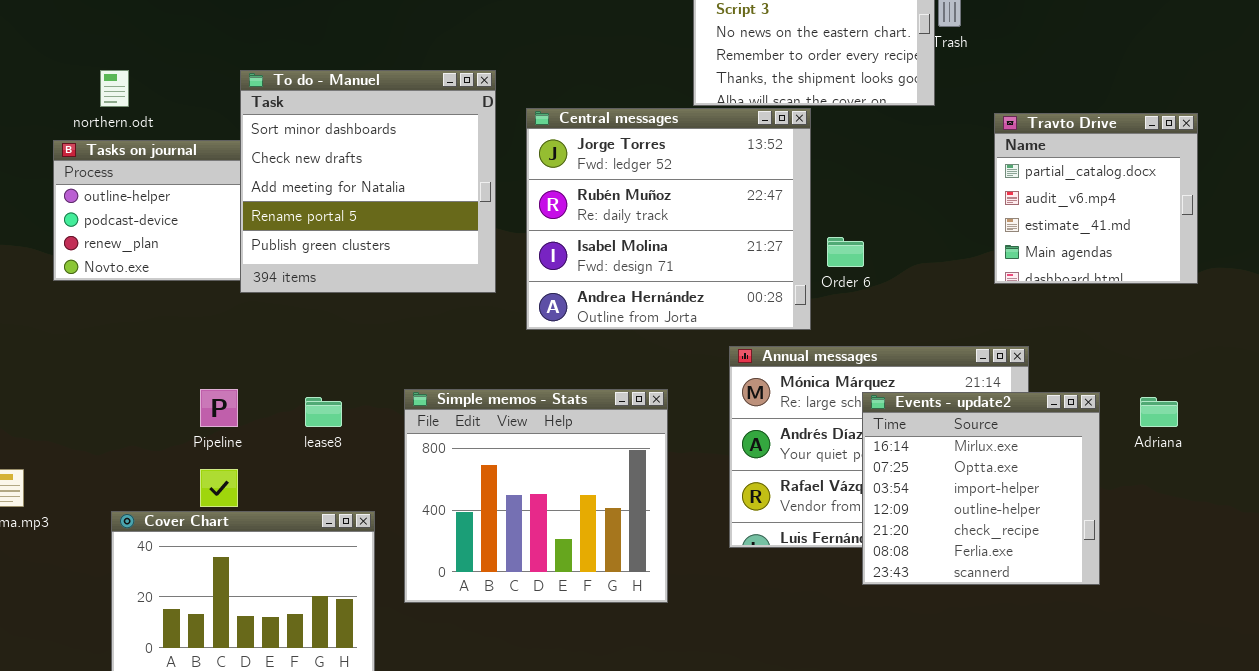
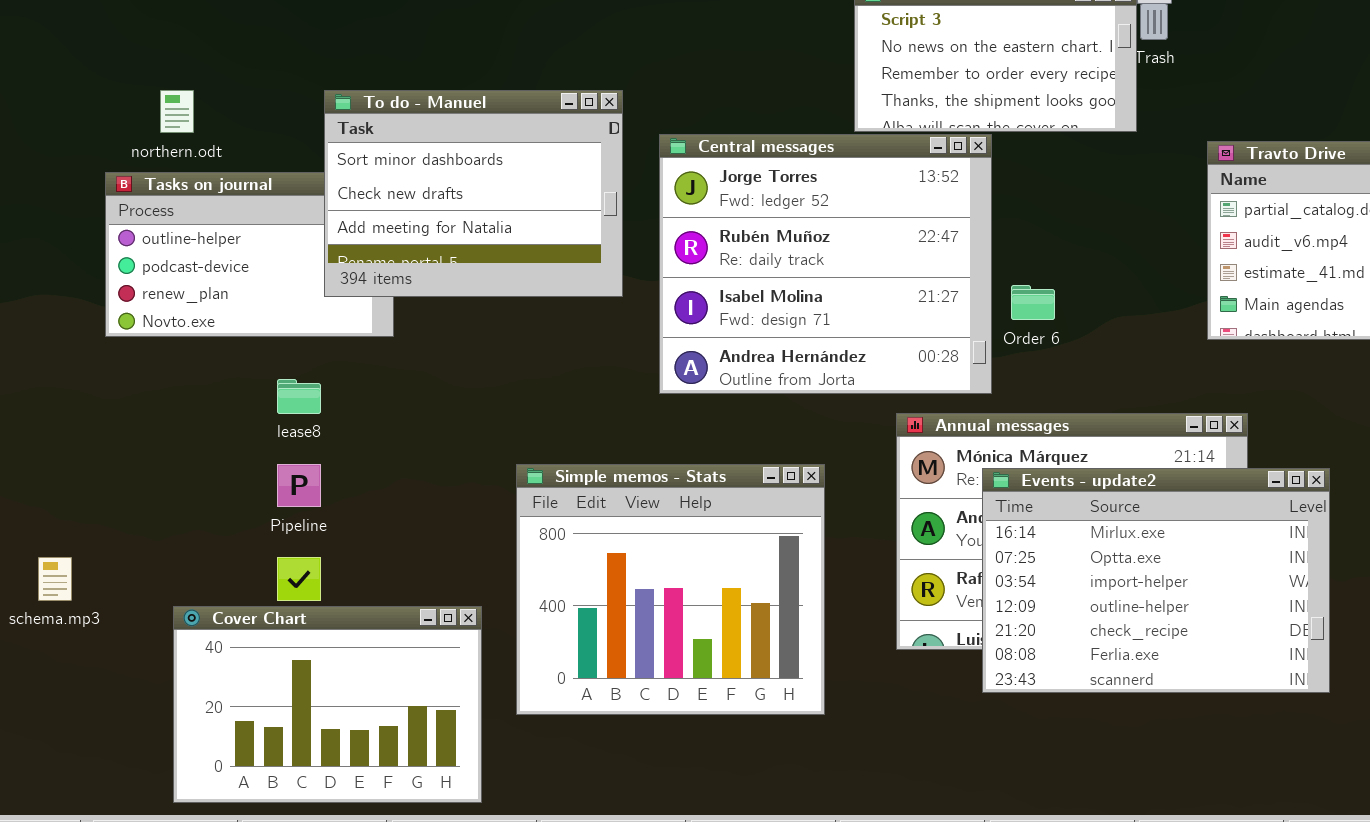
To do - Manuel: [240,70,496,293] -> [324,90,623,297], resized
Events - update2: [862,392,1100,585] -> [982,468,1330,693], resized
lease8: [305,397,342,427] -> [277,379,321,414], moved

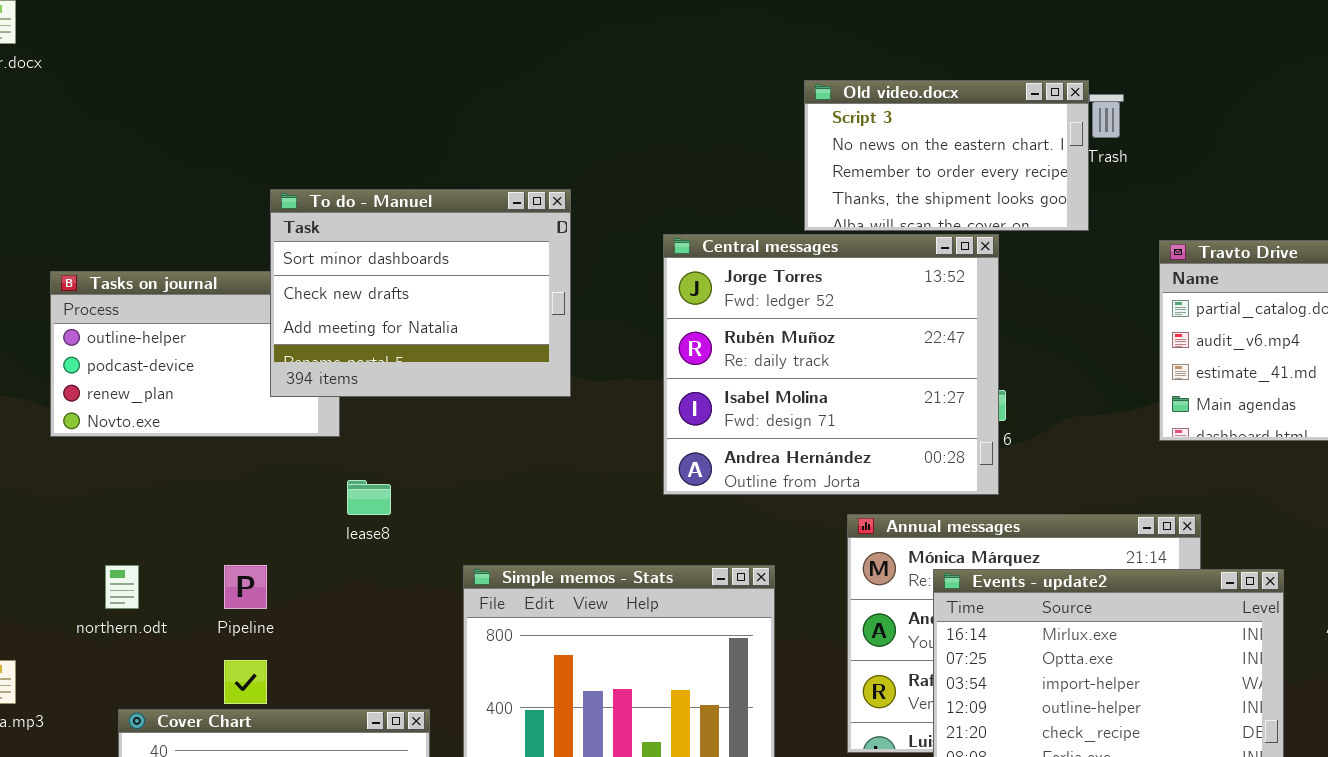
northern.odt: [160,90,194,133] -> [105,565,139,609], moved
Central messages: [659,134,992,394] -> [663,234,999,495], moved
lease8: [277,379,321,414] -> [347,480,391,515], moved

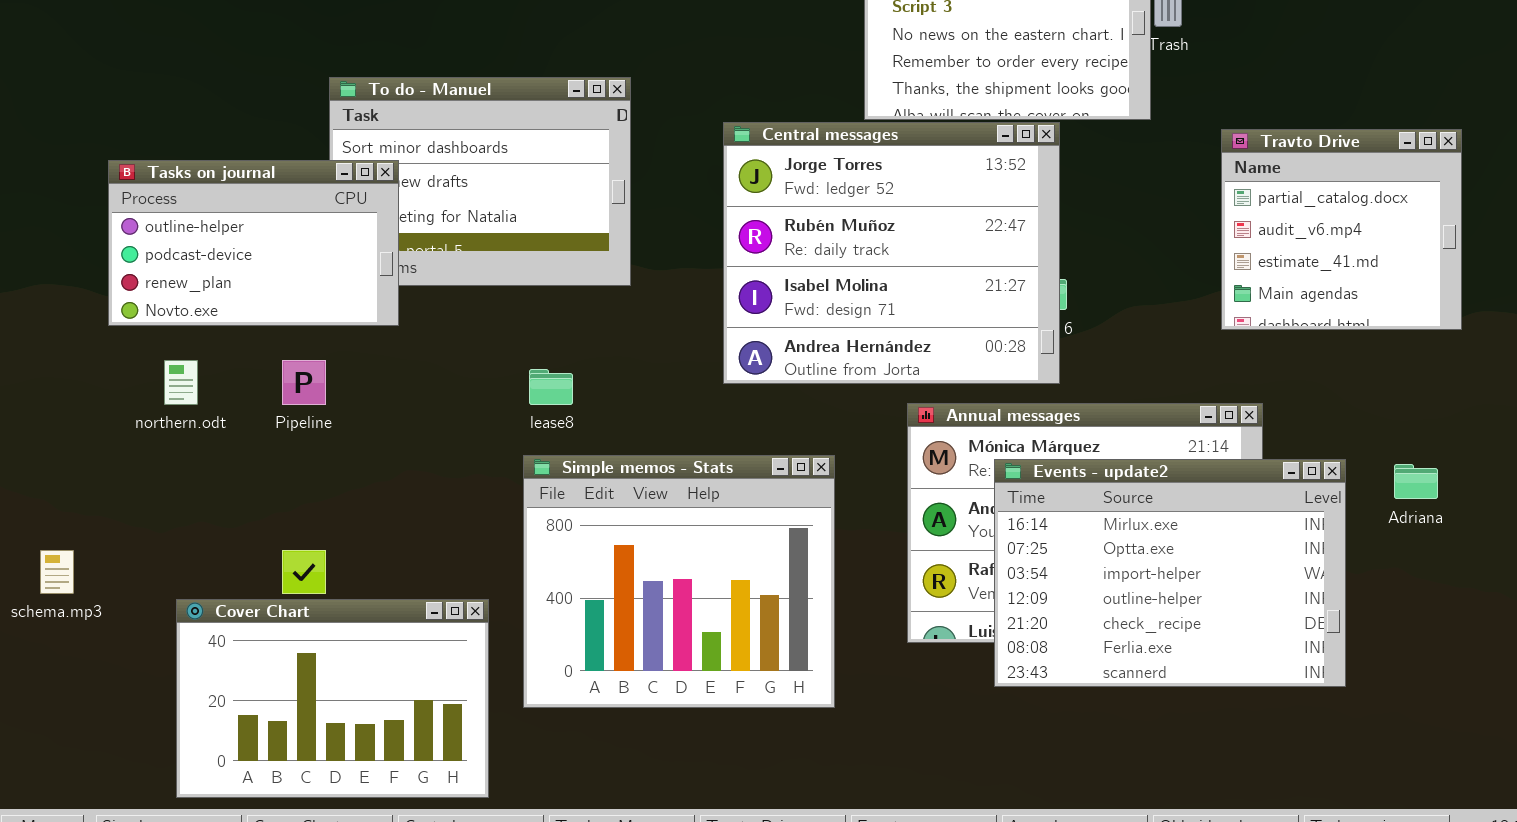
Tasks on journal: [50,271,340,437] -> [108,160,399,326], raised
lease8: [347,480,391,515] -> [529,369,573,405], moved
northern.odt: [105,565,139,609] -> [164,360,198,405], moved
Pipeline: [224,565,267,609] -> [282,360,326,405], moved

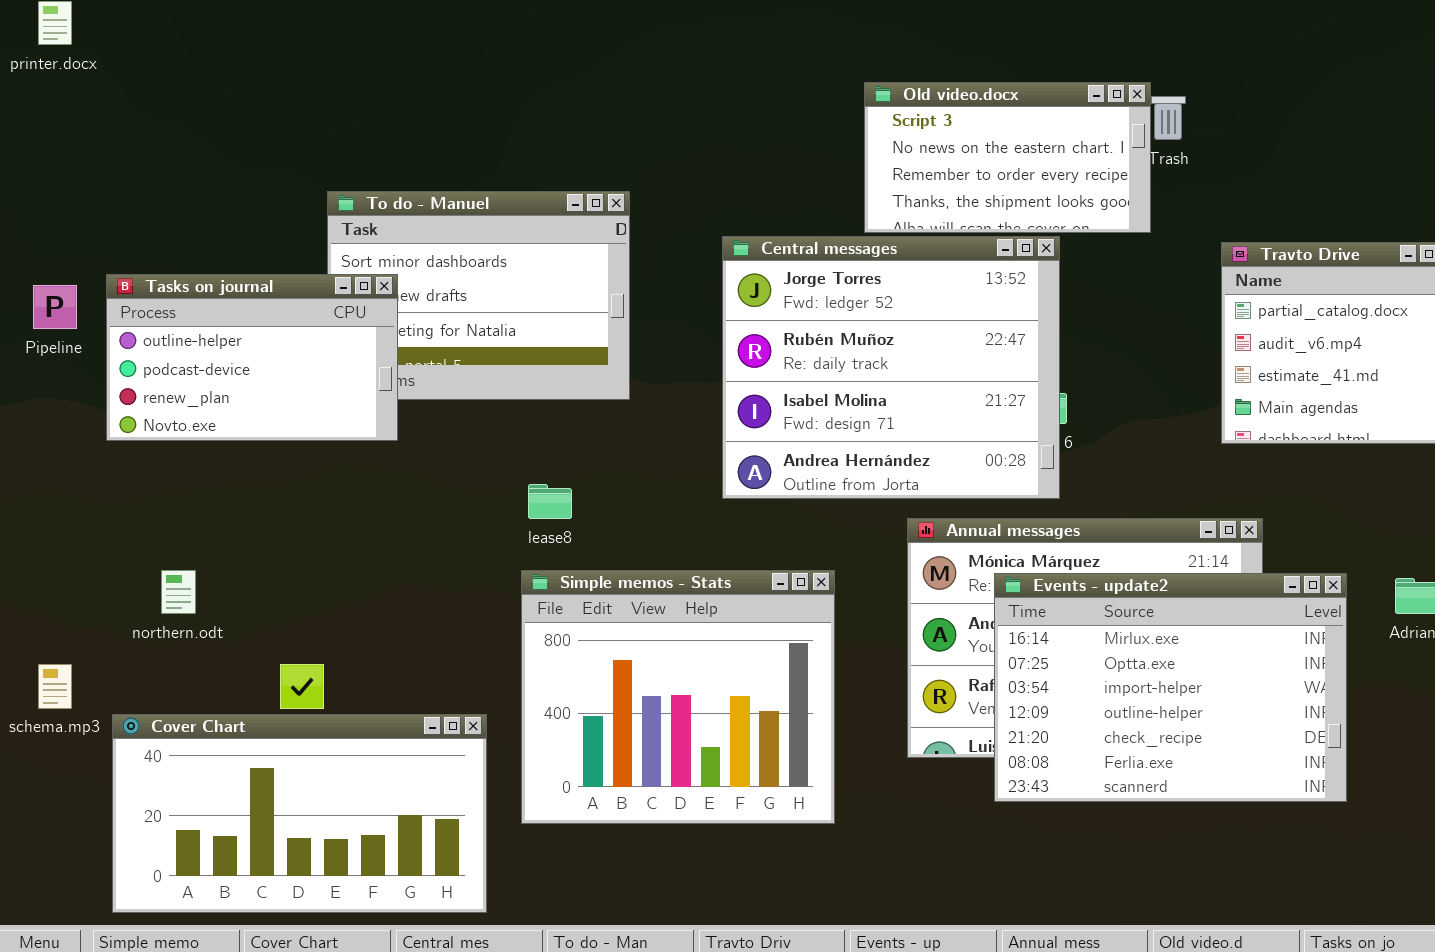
northern.odt: [164,360,198,405] -> [161,570,196,614], moved
Pipeline: [282,360,326,405] -> [33,285,77,329], moved
Cover Chart: [176,599,489,798] -> [112,714,487,913], resized

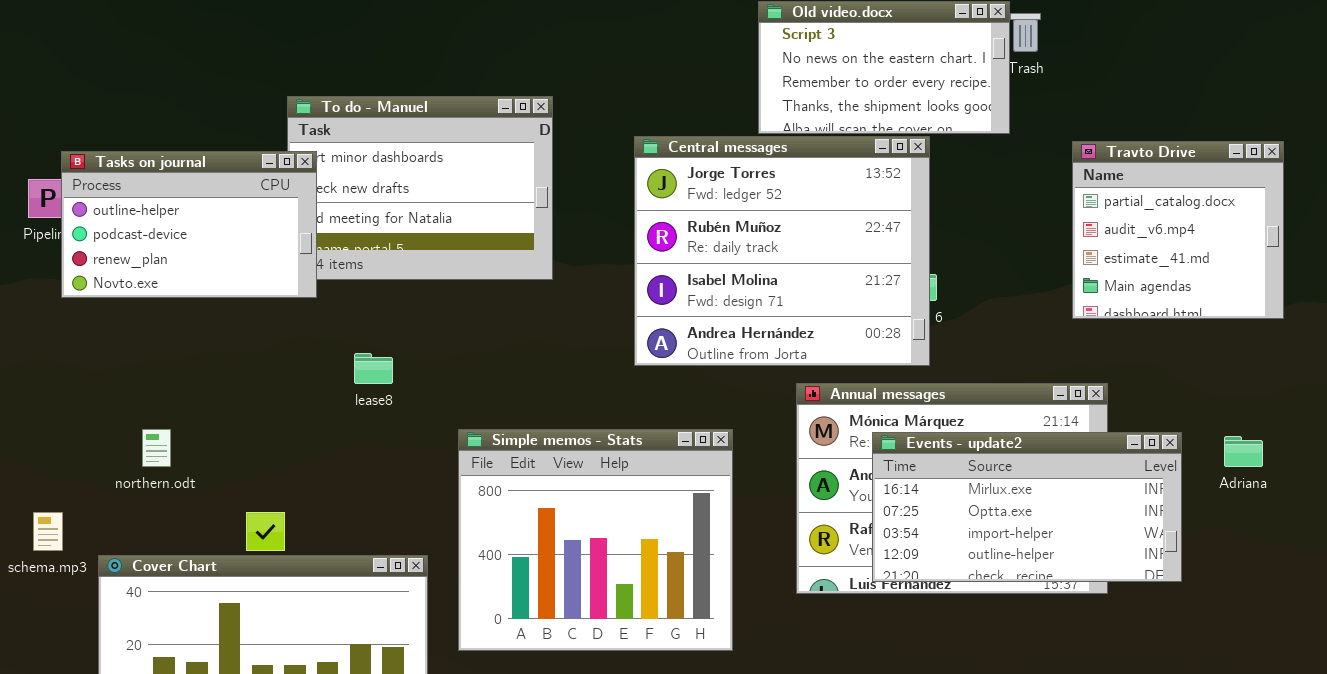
Tasks on journal: [106,274,398,441] -> [61,151,317,298], moved
lease8: [528,484,572,519] -> [354,353,393,384], moved
Events - update2: [994,573,1347,802] -> [872,432,1182,582], resized

